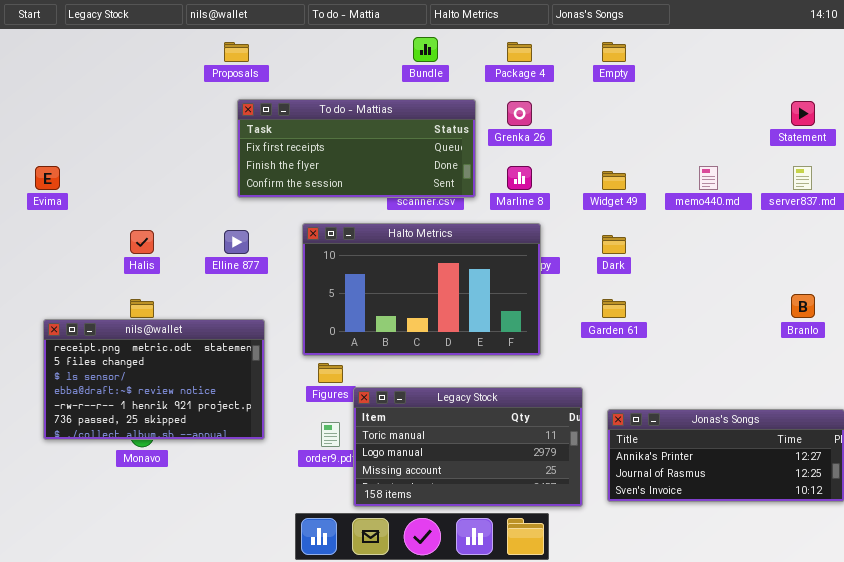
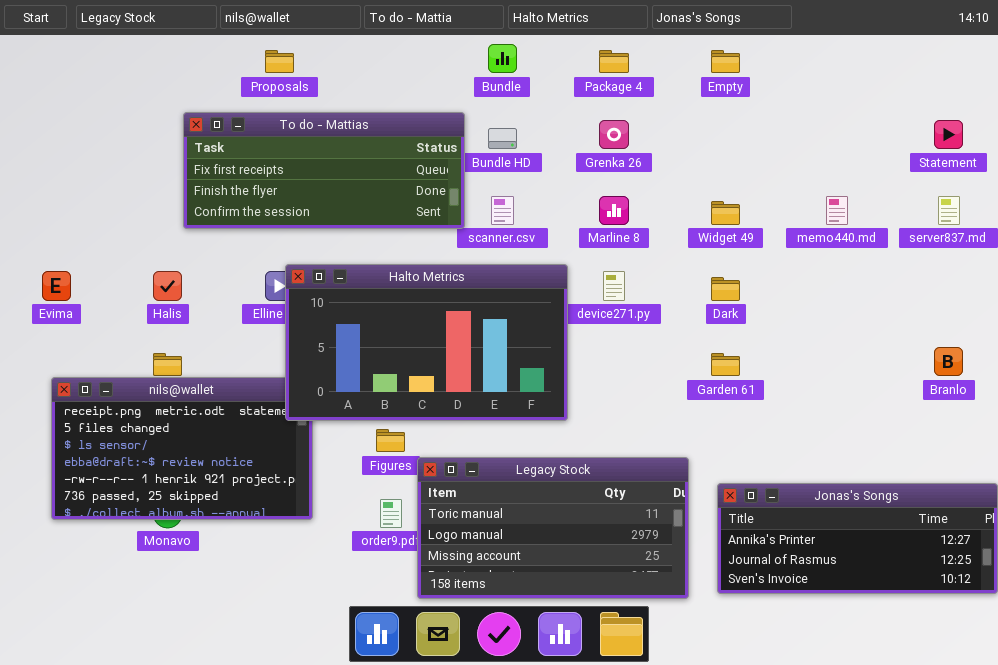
To do - Mattias: [237,99,476,198] -> [183,112,465,229], moved
Evima: [35,166,60,190] -> [42,271,71,301], moved
Halto Metrics: [302,223,541,356] -> [285,264,568,421], moved

